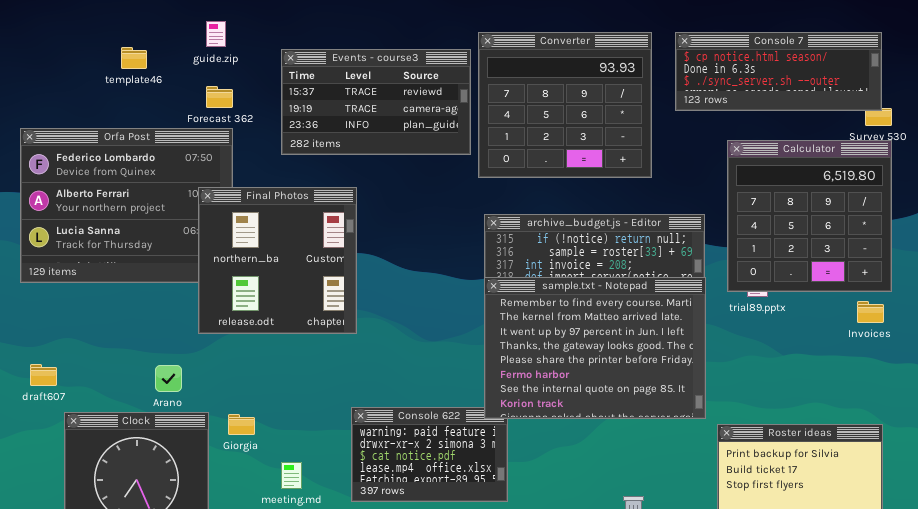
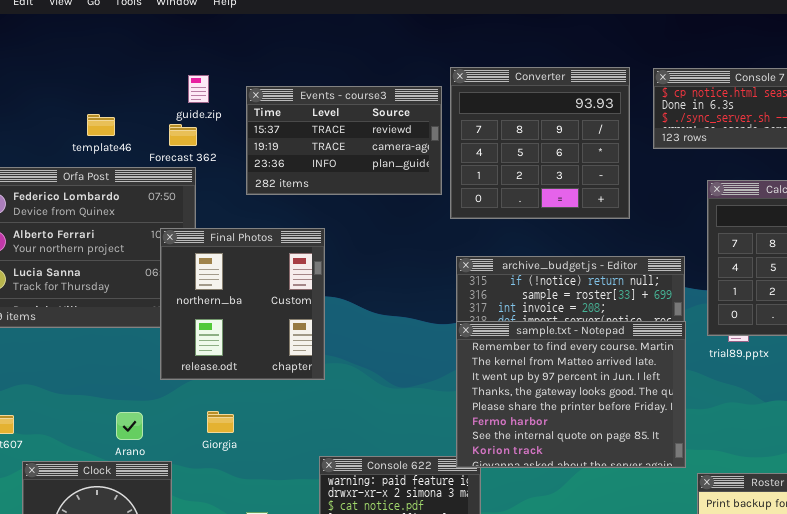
guide.zip: [206,21,226,47] -> [188,75,209,103], moved
template46: [121,47,147,69] -> [87,114,115,136], moved
Giorgia: [228,414,255,435] -> [207,411,234,433], moved

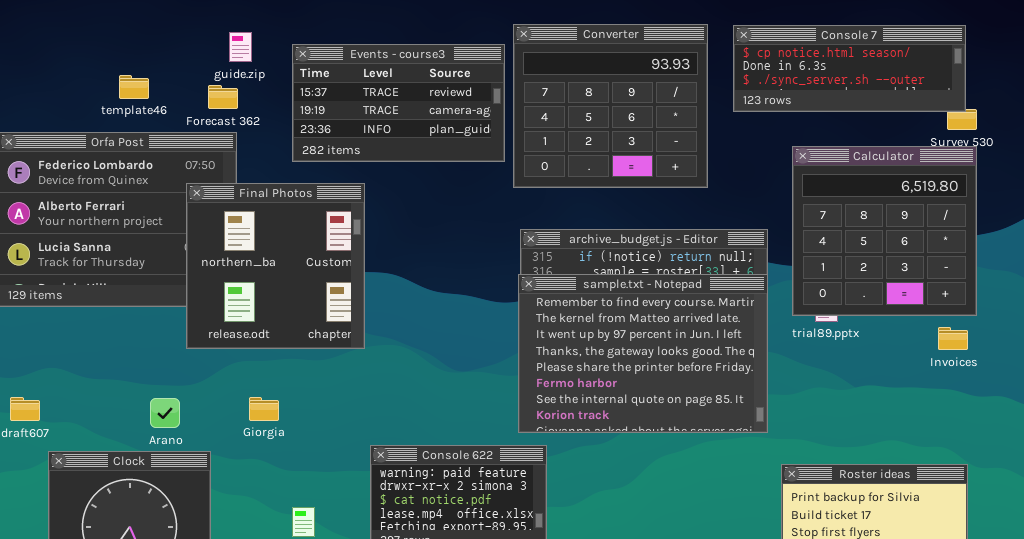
Final Photos: [160,228,325,380] -> [186,183,365,349], moved
sample.txt - Notepad: [456,321,686,468] -> [518,274,768,433], moved

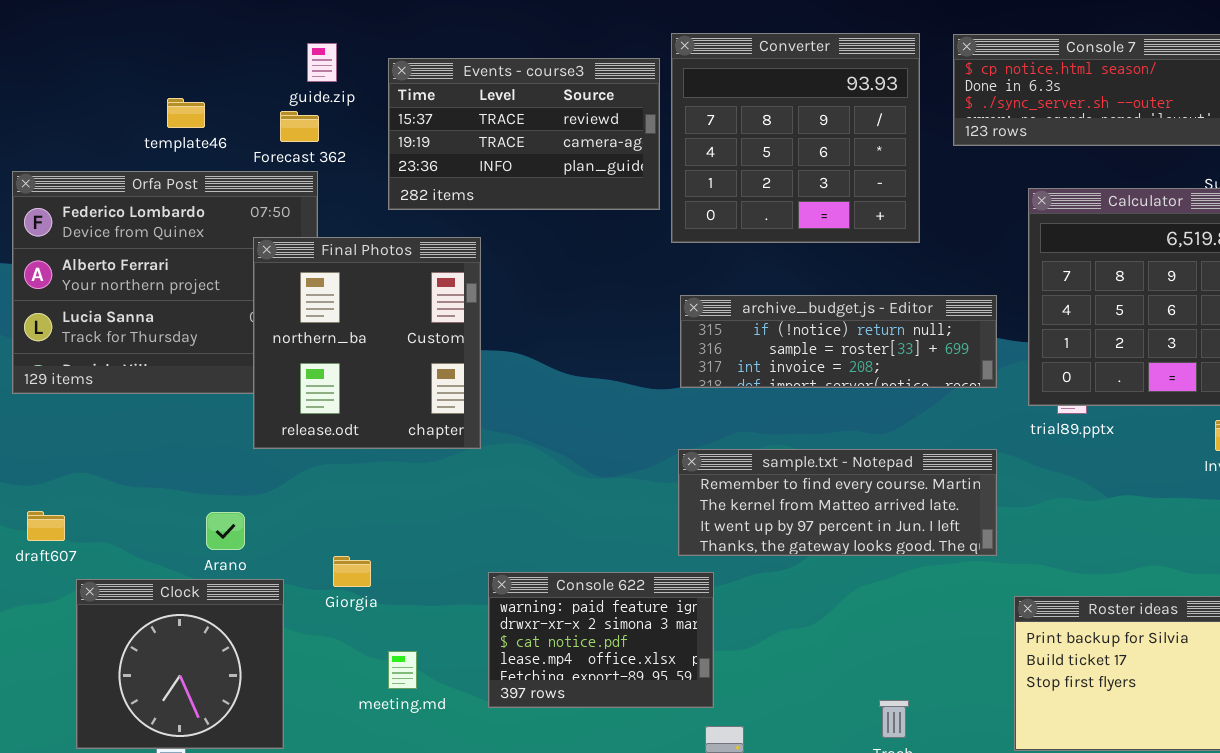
sample.txt - Notepad: [518,274,768,433] -> [678,449,997,556], resized
Giorgia: [249,397,279,421] -> [333,556,371,587], moved

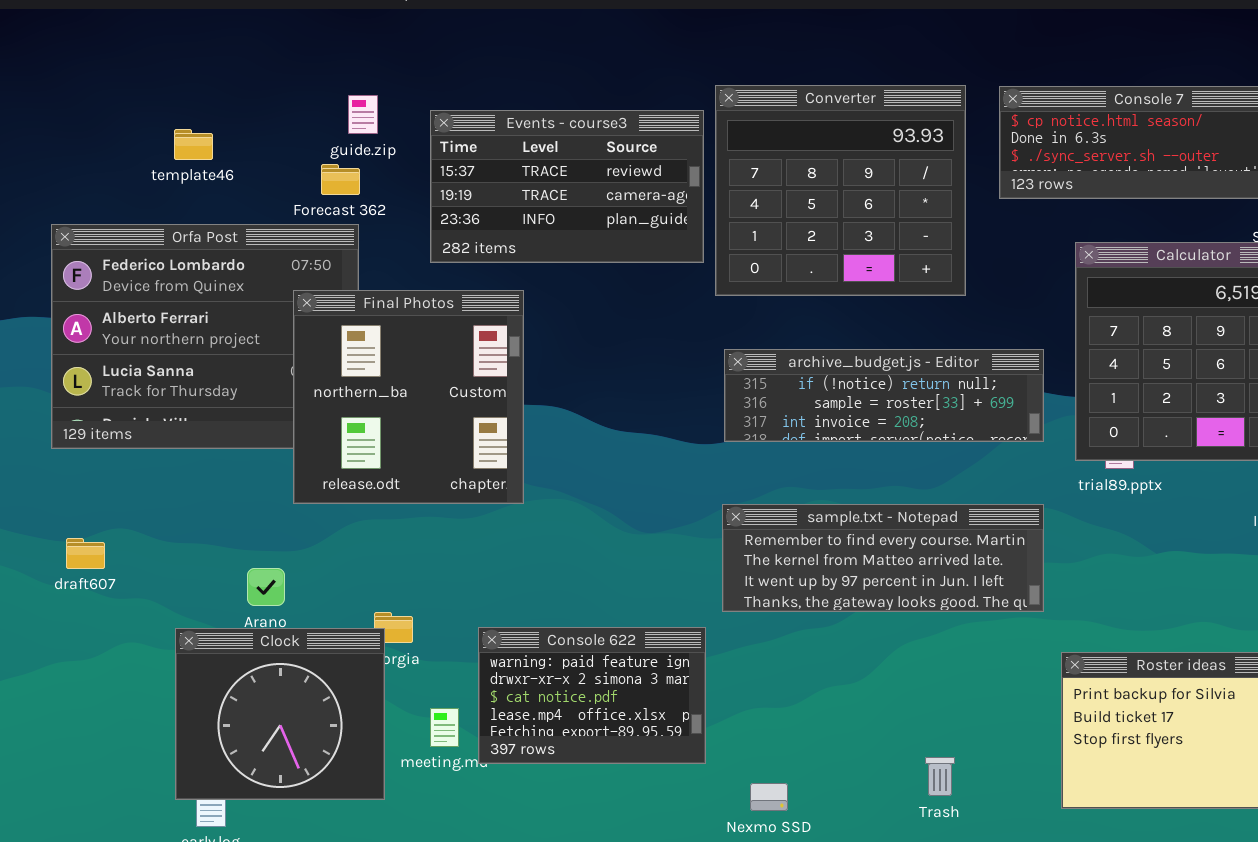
template46: [167,98,205,128] -> [174,129,213,160], moved
draft607: [27,511,65,541] -> [66,538,105,569], moved
Console 622: [488,572,714,708] -> [478,627,706,764], moved
Clock: [76,579,284,749] -> [175,628,385,800], moved

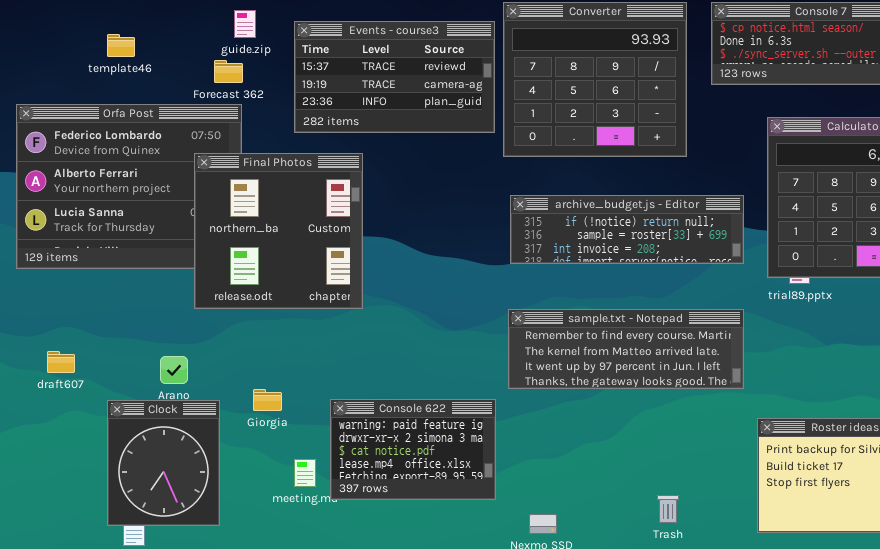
draft607: [66,538,105,569] -> [47,351,75,373], moved
Clock: [175,628,385,800] -> [107,400,220,526], resized

